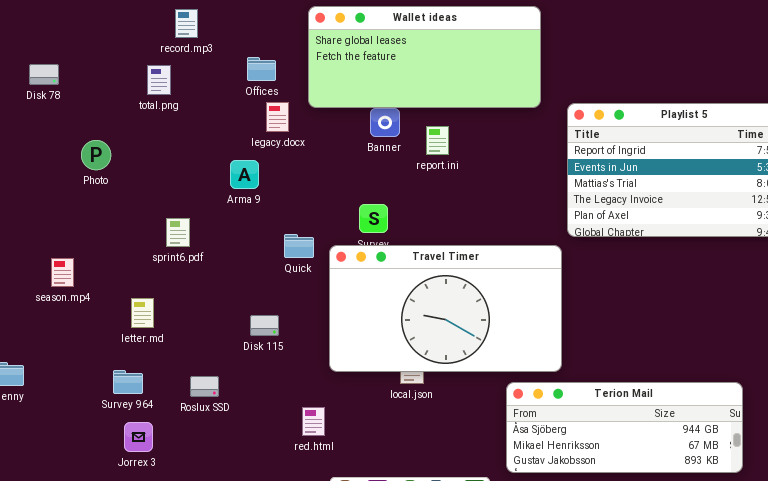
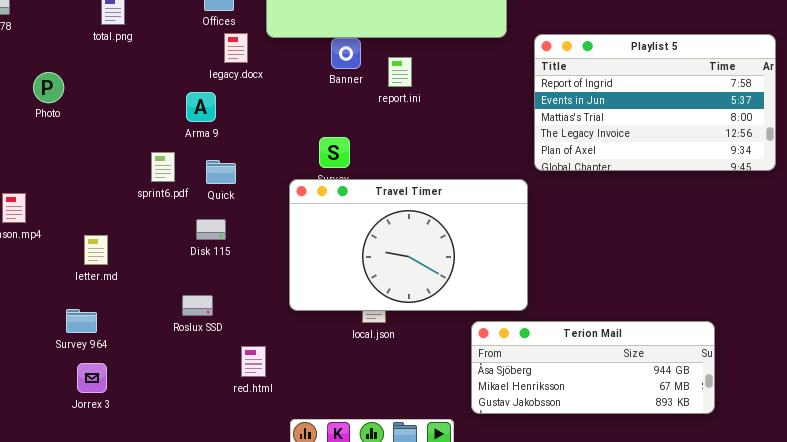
sprint6.pdf: [166,218,190,247] -> [151,152,175,182], moved
Quick: [284,234,314,258] -> [206,160,236,184], moved
Disk 115: [250,315,279,336] -> [196,219,226,240], moved
Roslux SSD: [190,376,219,397] -> [182,295,213,316], moved
red.html: [302,407,325,436] -> [241,346,266,377], moved

